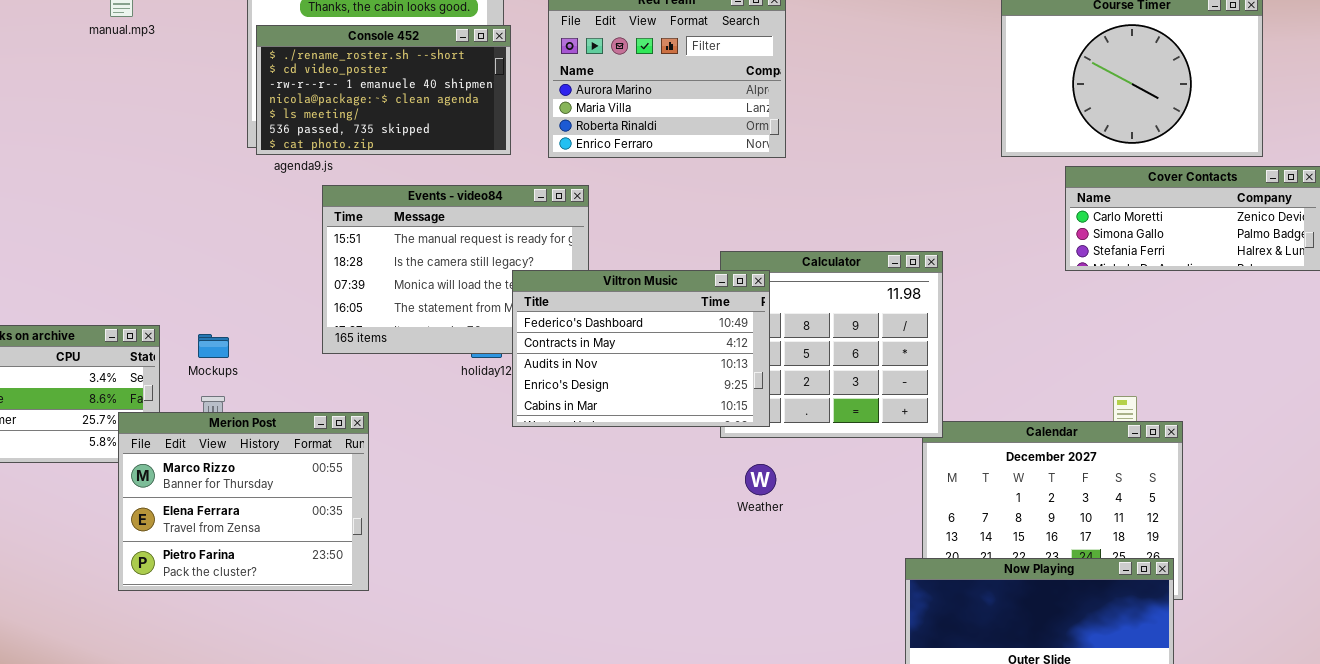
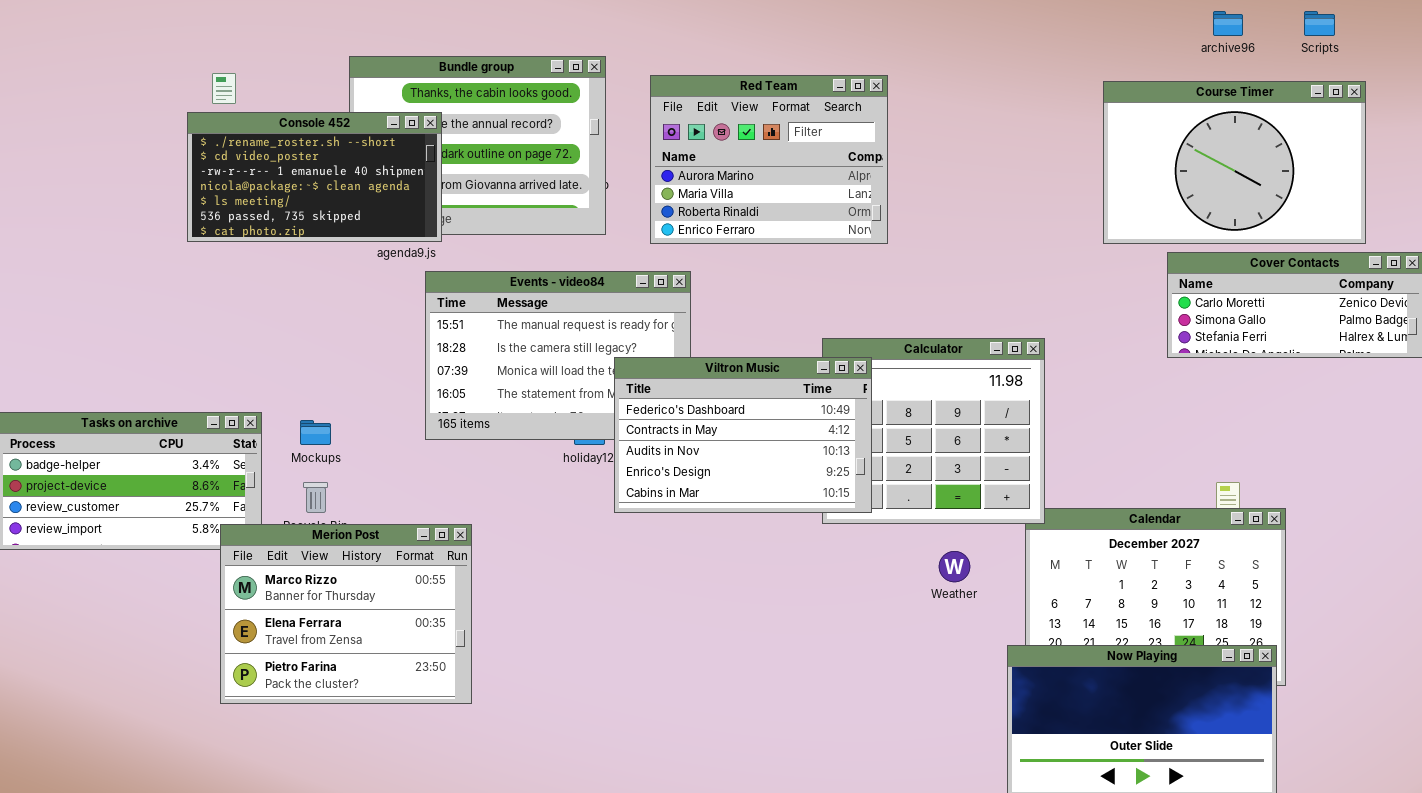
Console 452: [256,25,511,155] -> [187,112,442,242], moved
Merion Post: [118,412,369,591] -> [220,524,472,704], moved
Weather: [745,464,776,495] -> [939,551,970,582], moved

